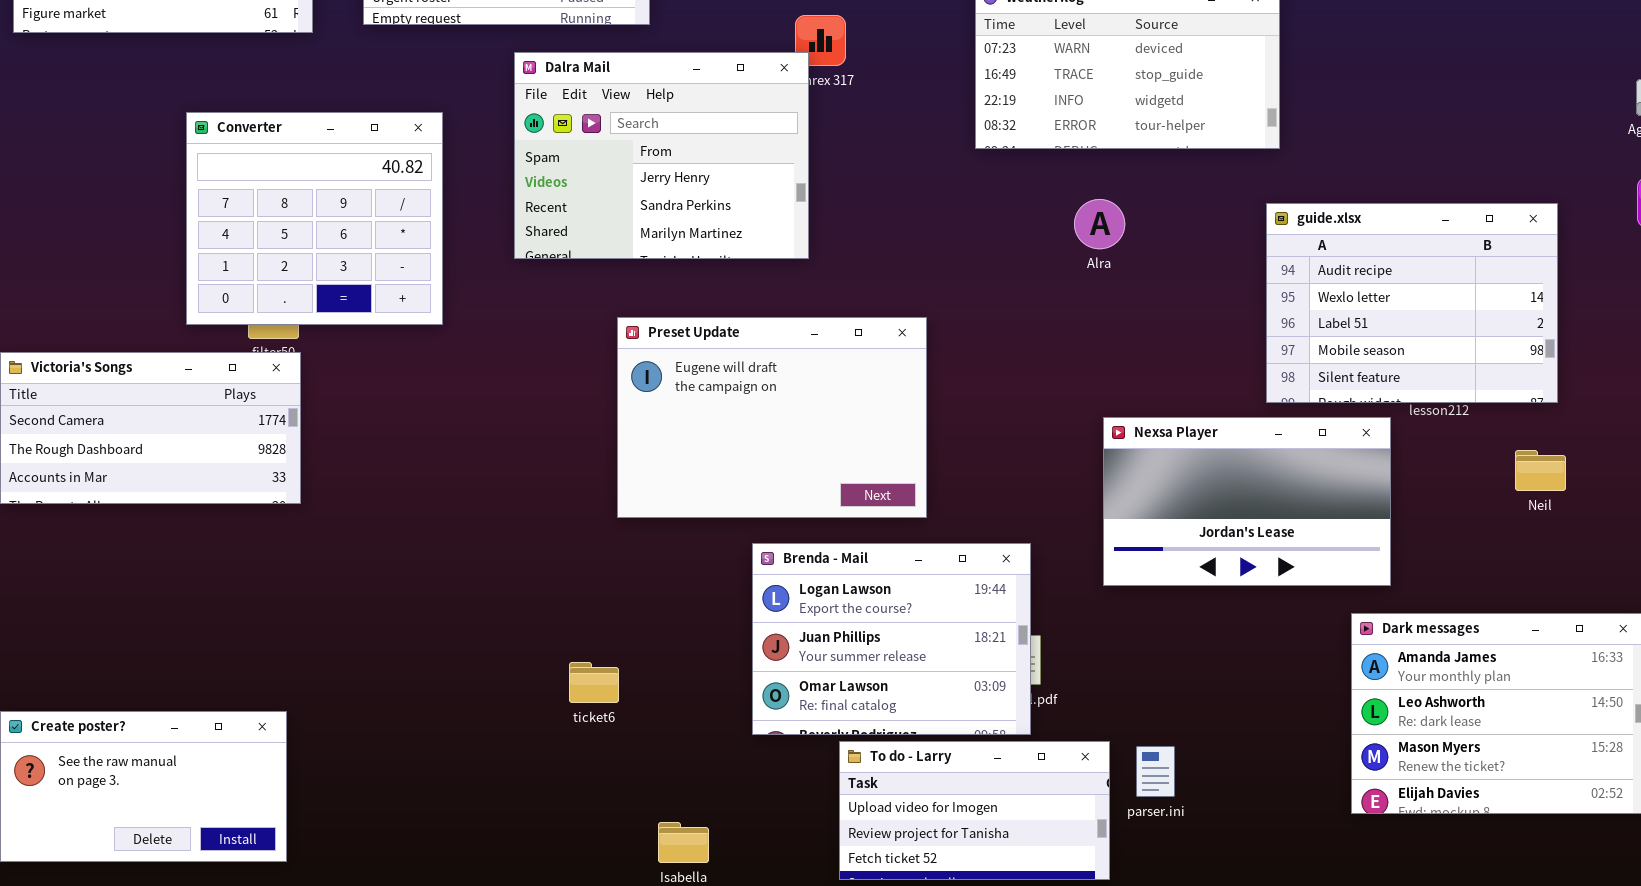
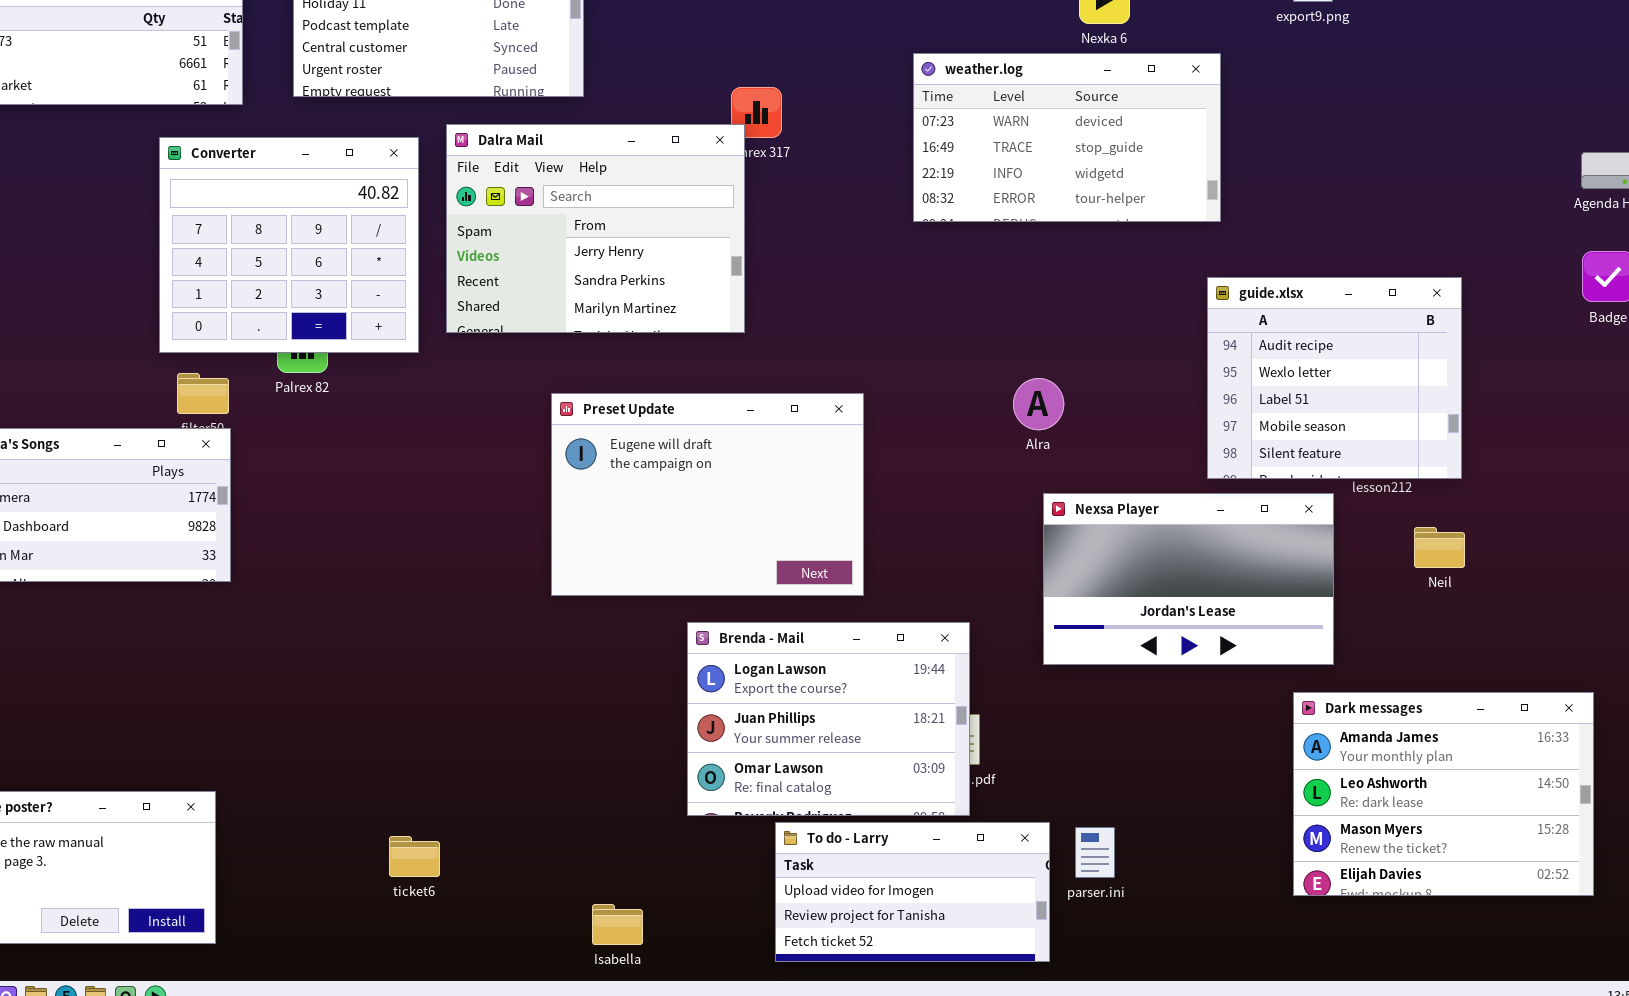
Converter: [186,112,443,325] -> [159,137,419,353], moved
Alra: [1074,199,1125,249] -> [1013,378,1064,430], moved
guide.xlsx: [1266,203,1558,403] -> [1207,277,1462,479], resized
Neil: [1515,450,1566,491] -> [1414,527,1465,568], moved
ticket6: [569,662,619,703] -> [389,836,440,877], moved

